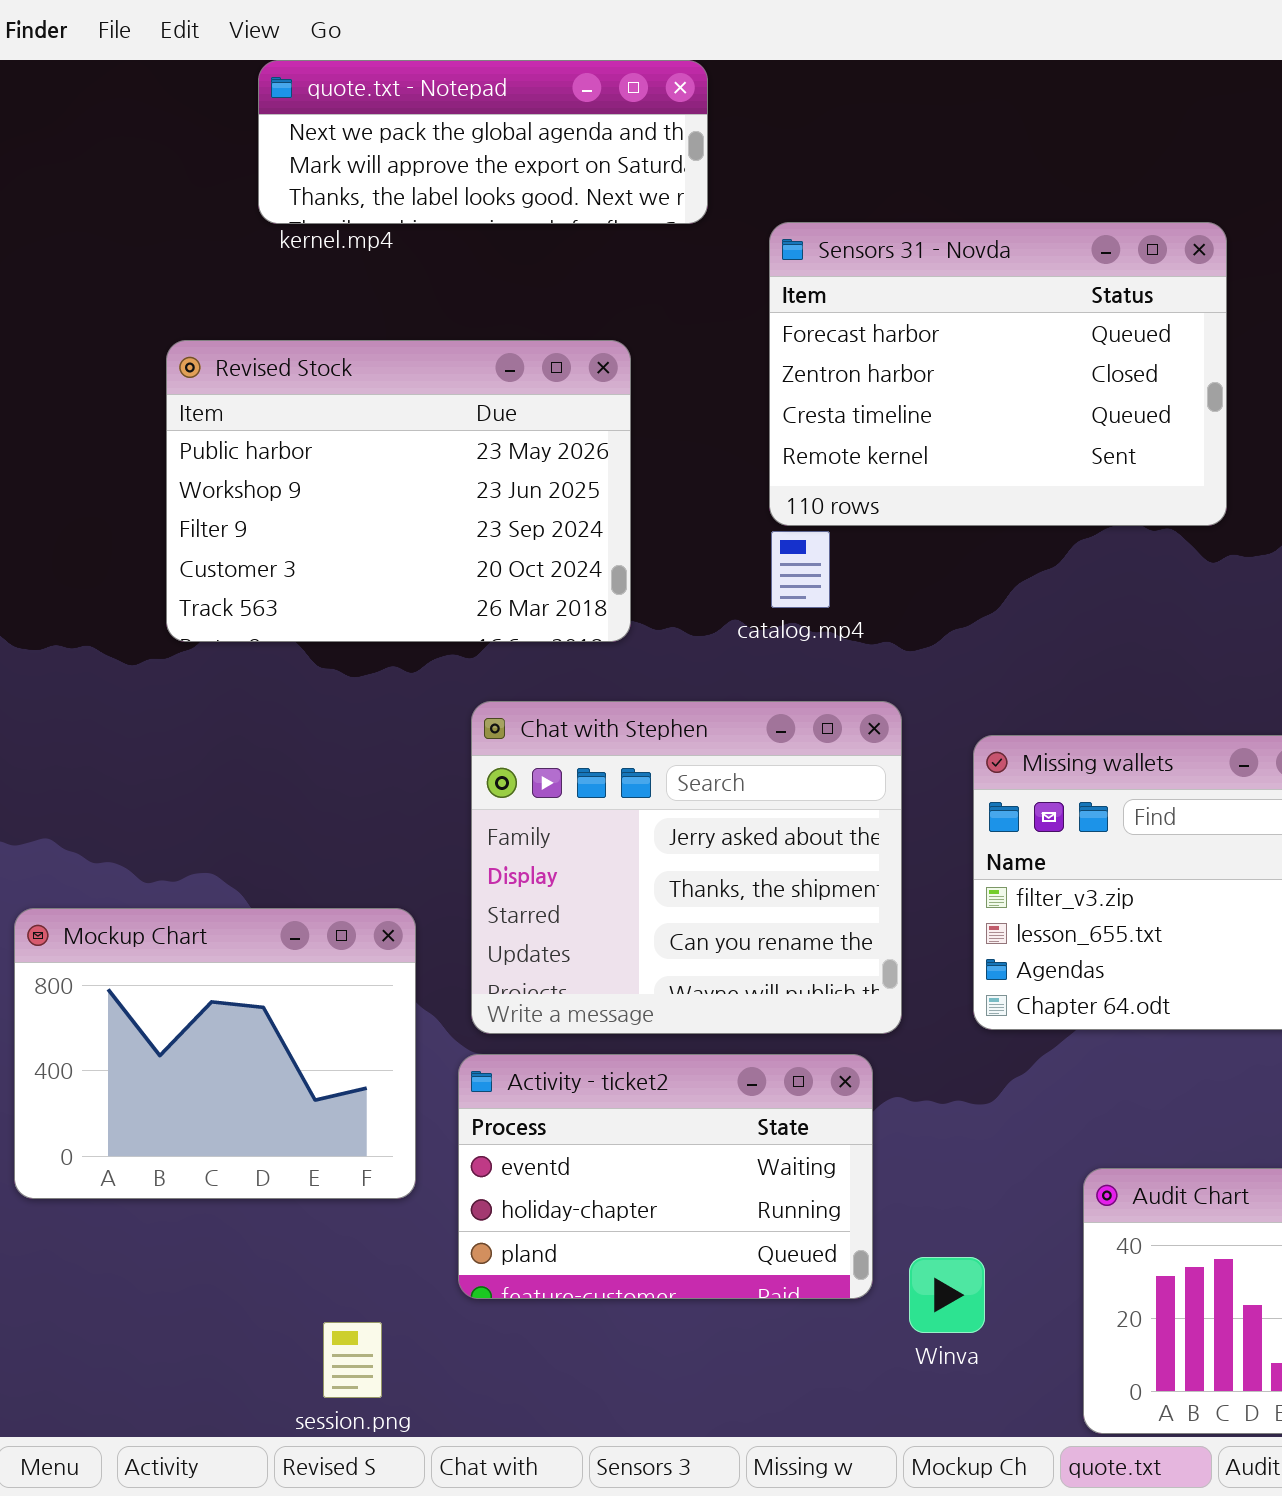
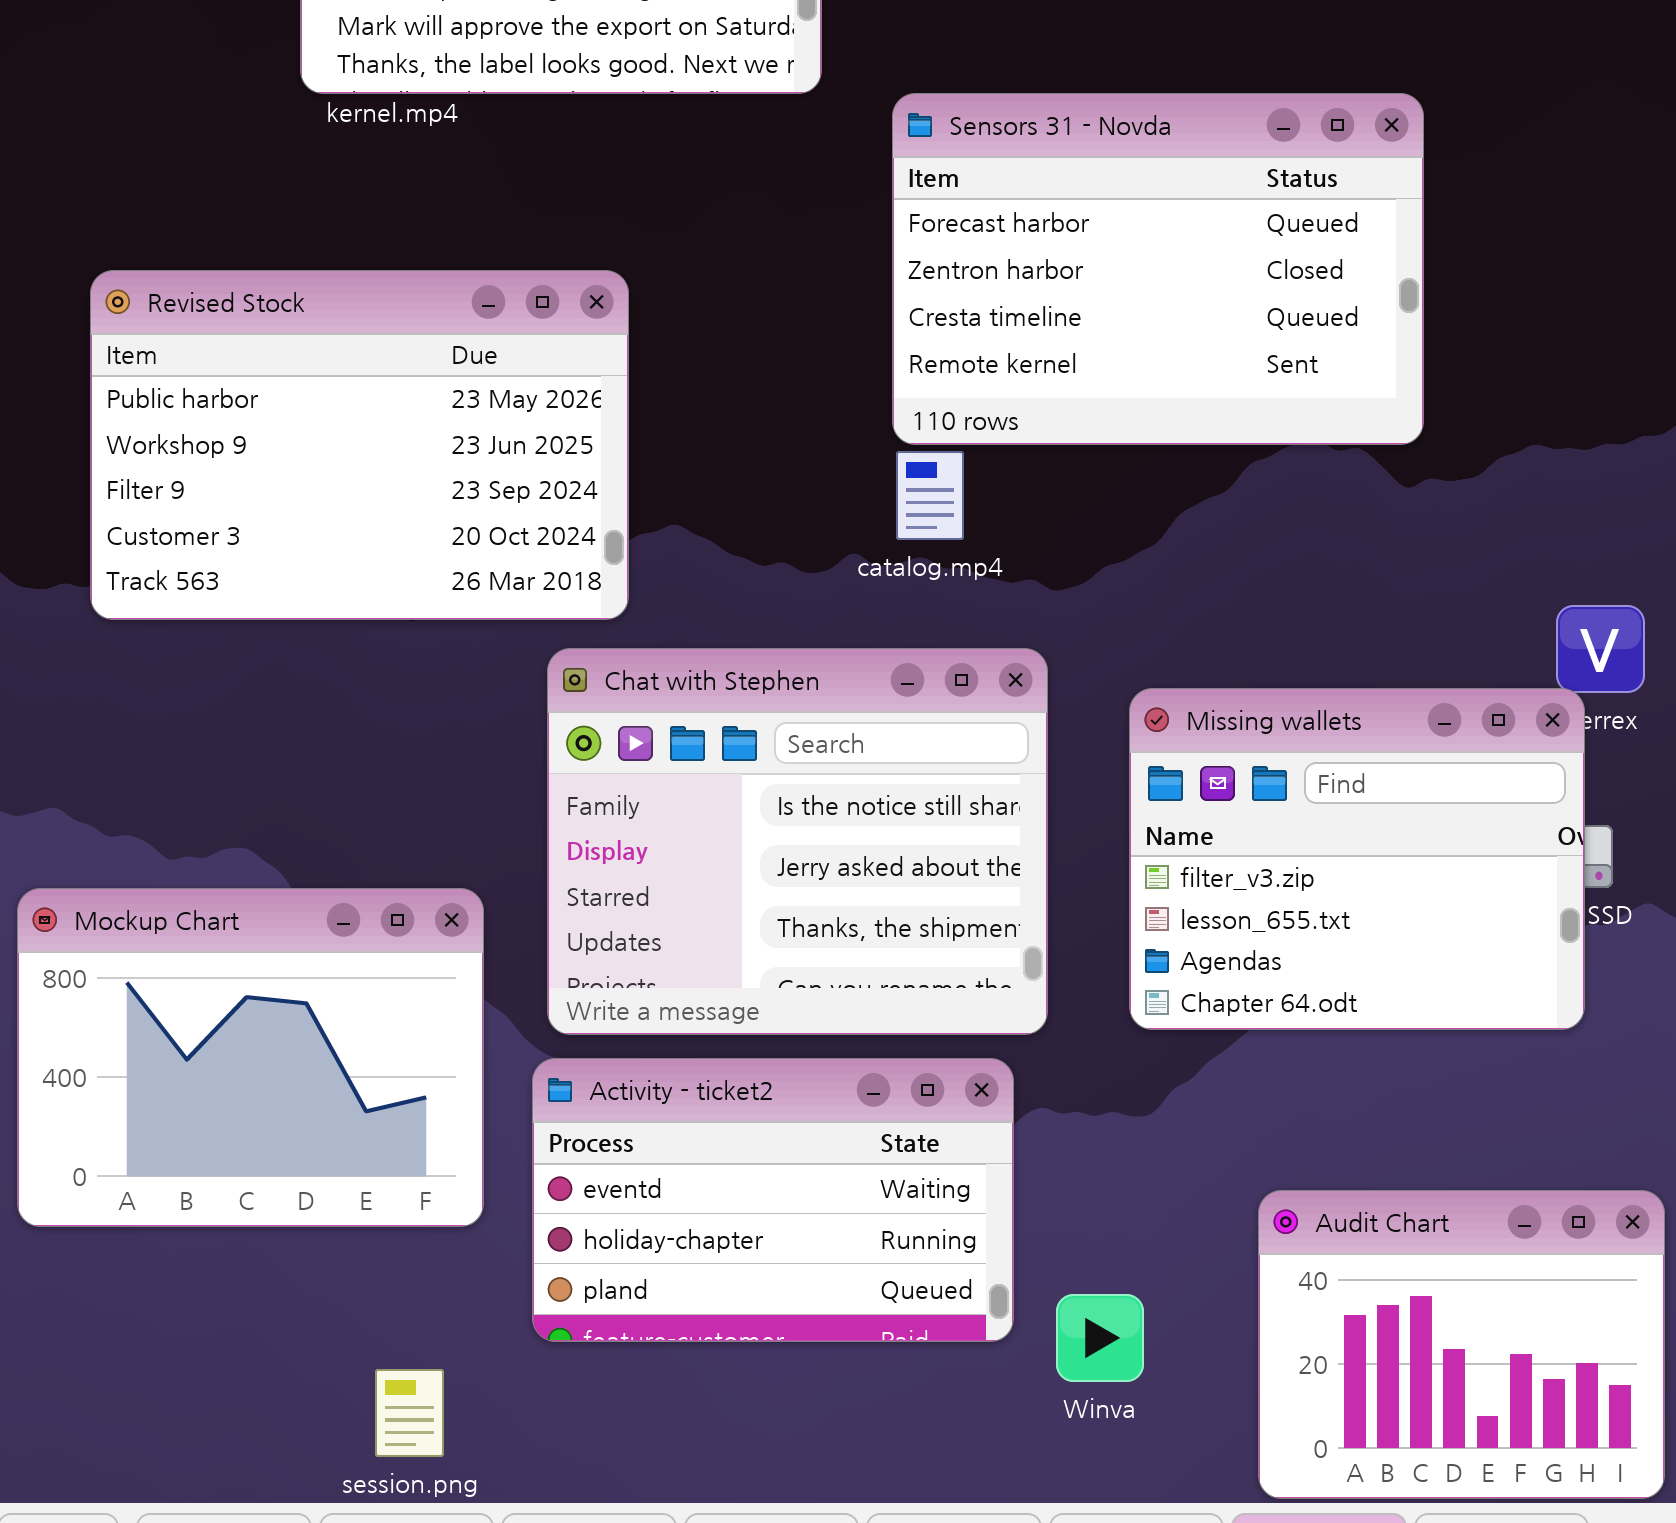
Revised Stock: [166,340,631,642] -> [90,270,629,620], moved
Chat with Stephen: [471,701,902,1034] -> [547,648,1048,1035], scrolled up 1 row

